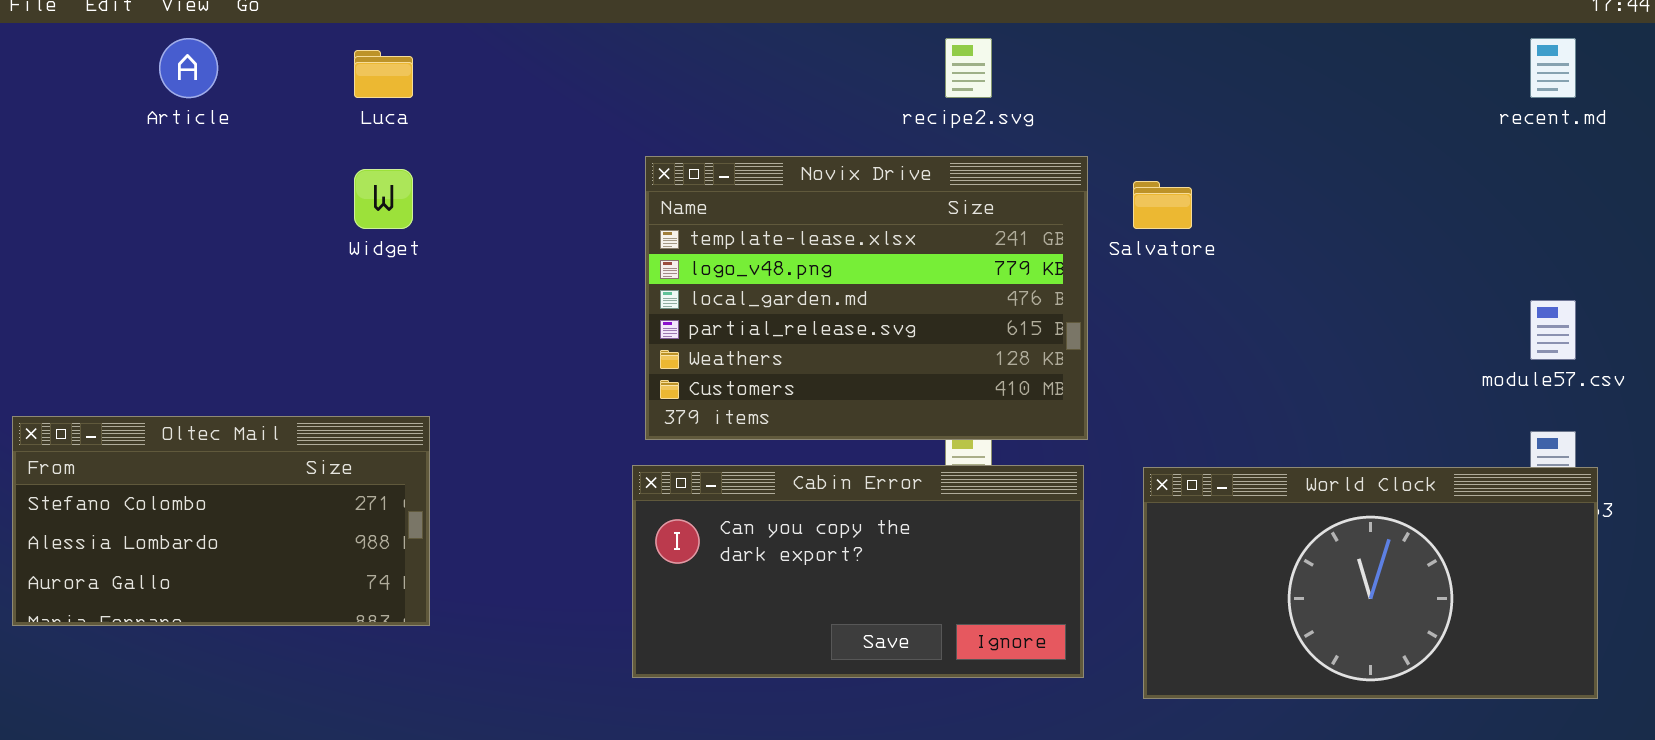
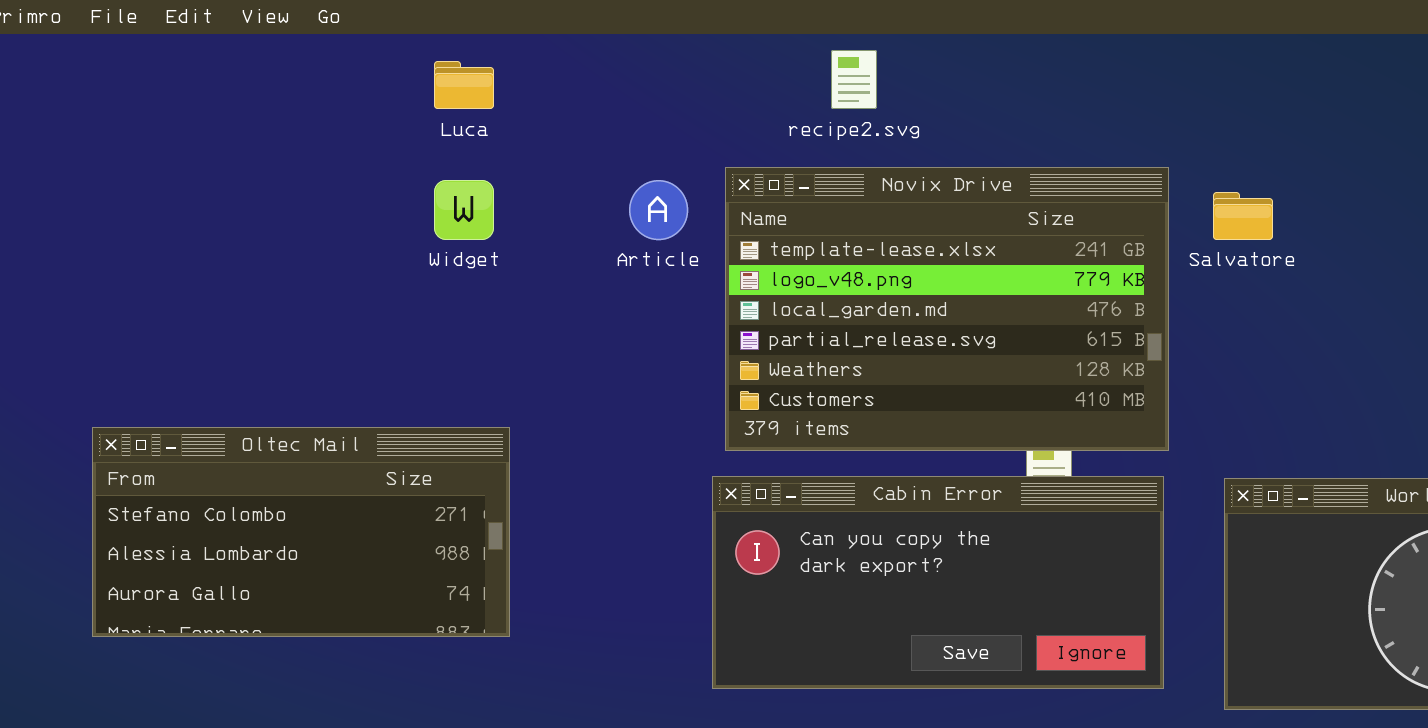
Article: [159,38,218,98] -> [629,180,688,240], moved
recipe2.svg: [945,38,992,98] -> [831,50,877,109], moved

